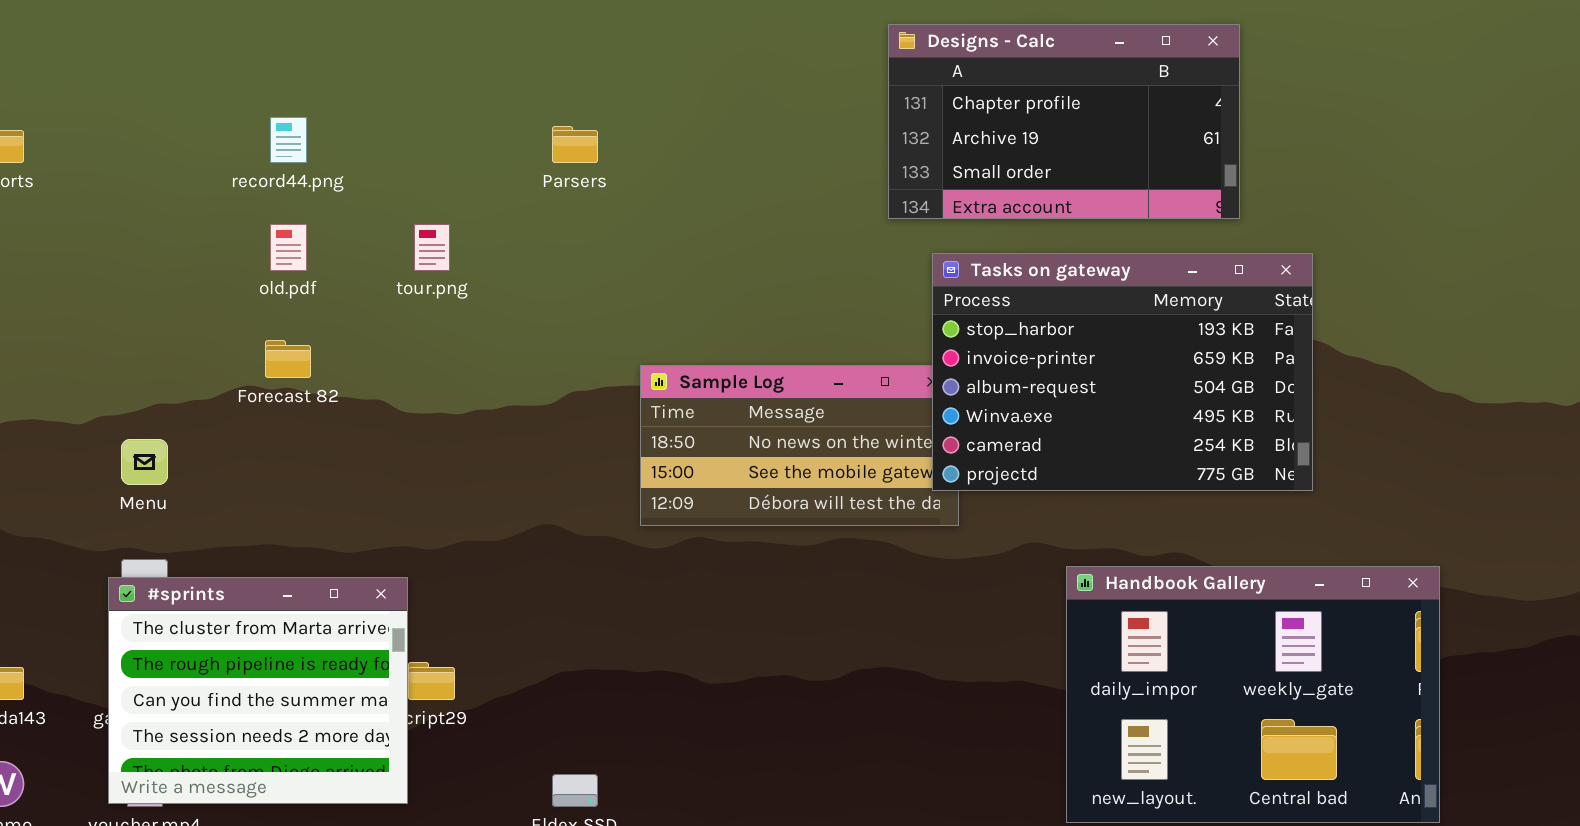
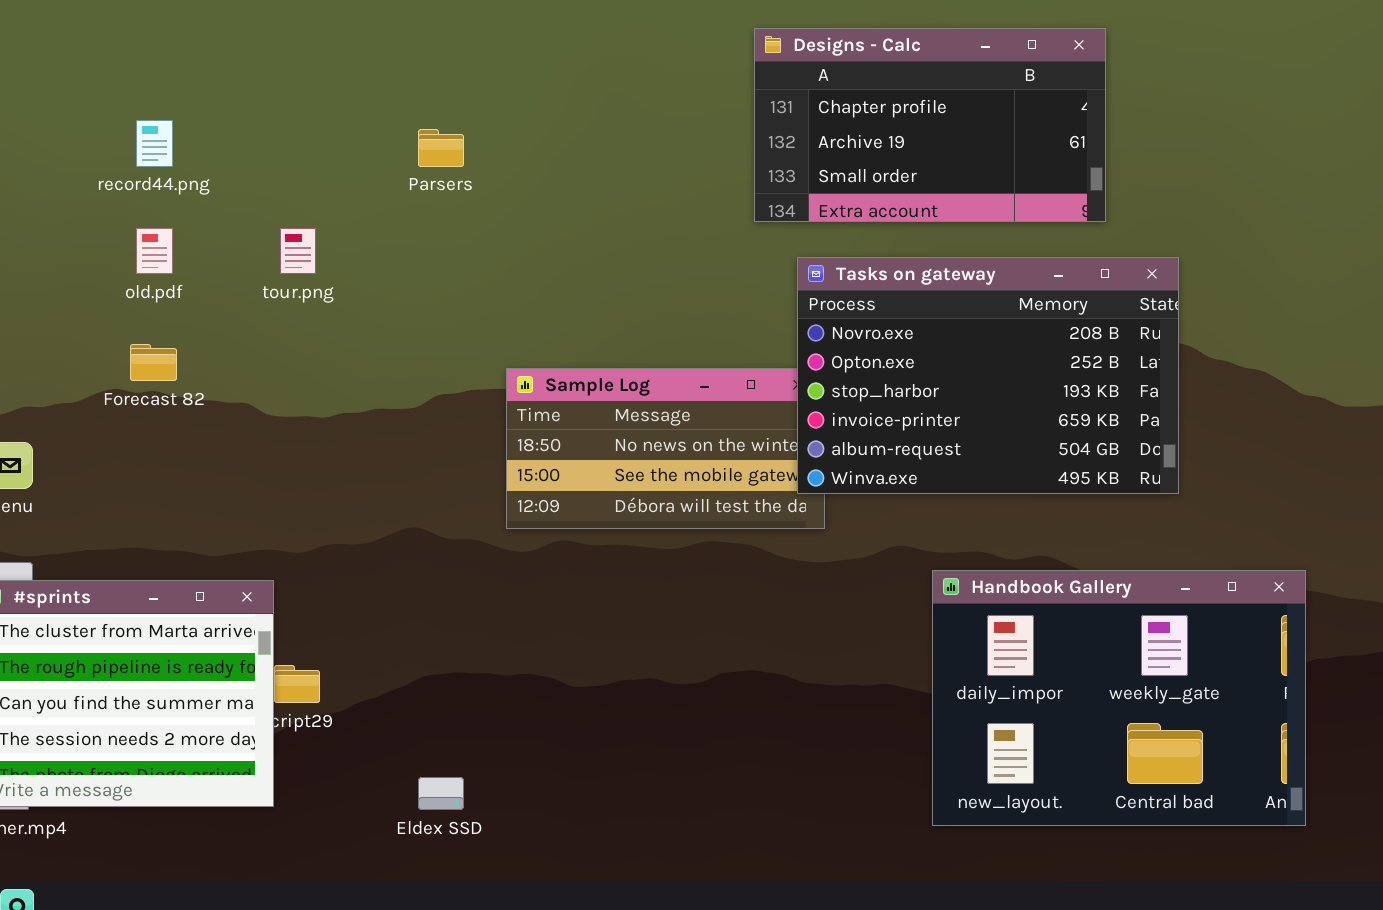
Tasks on gateway: [932,253,1313,491] -> [797,257,1179,494], scrolled up 2 rows

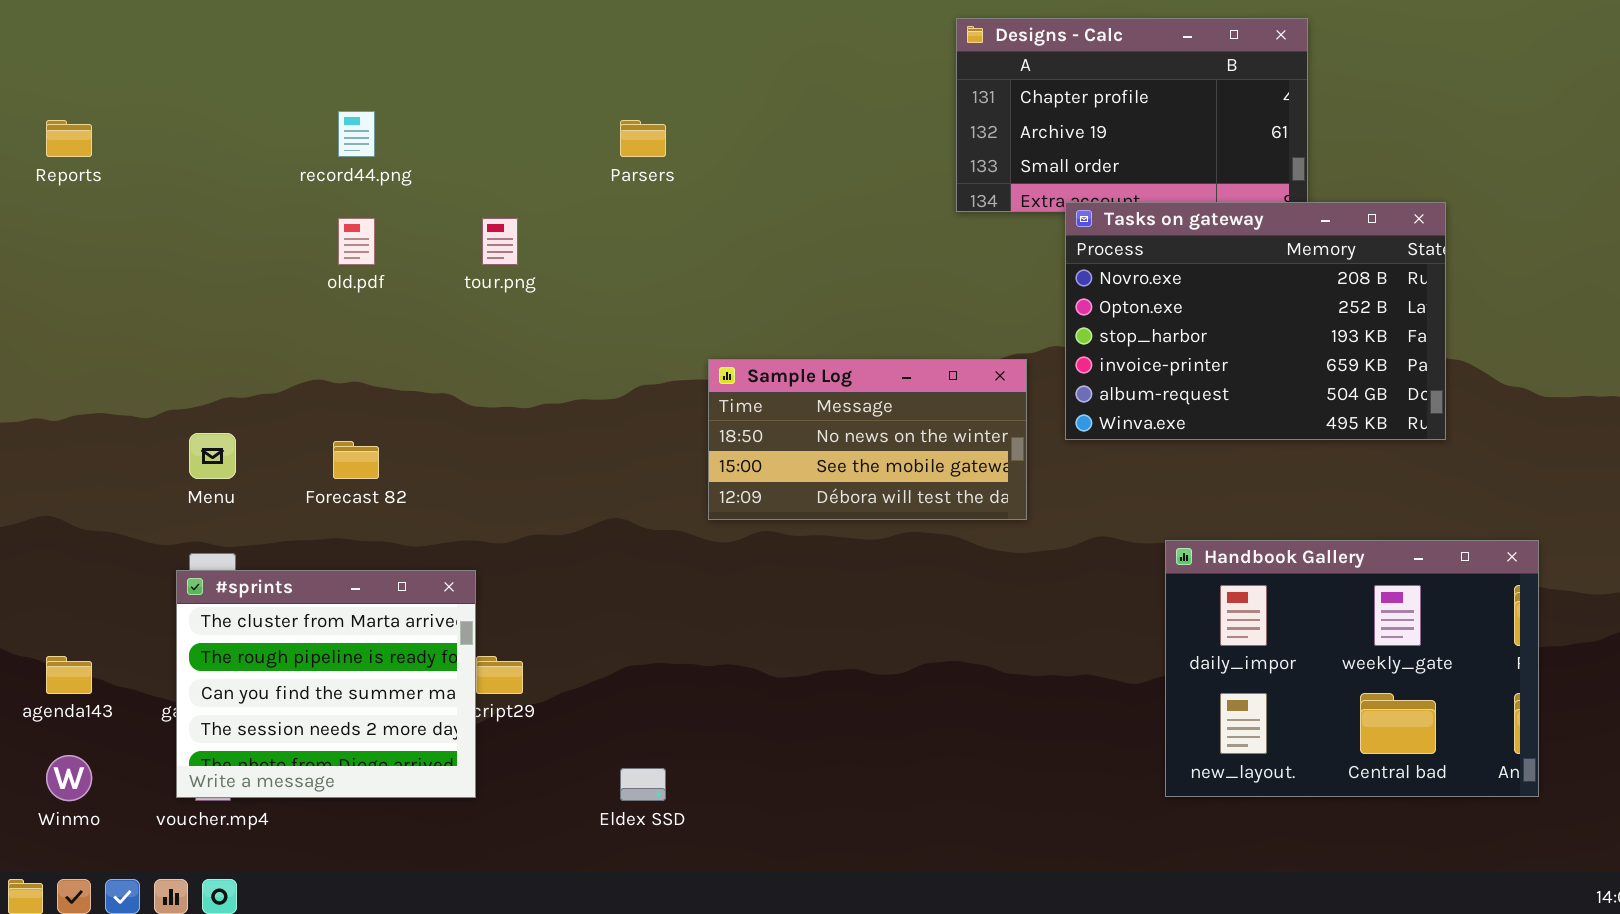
Tasks on gateway: [797,257,1179,494] -> [1065,202,1446,440], moved
Forecast 82: [130,344,177,381] -> [333,441,379,479], moved
Handbook Gallery: [932,570,1306,826] -> [1165,540,1539,797], moved

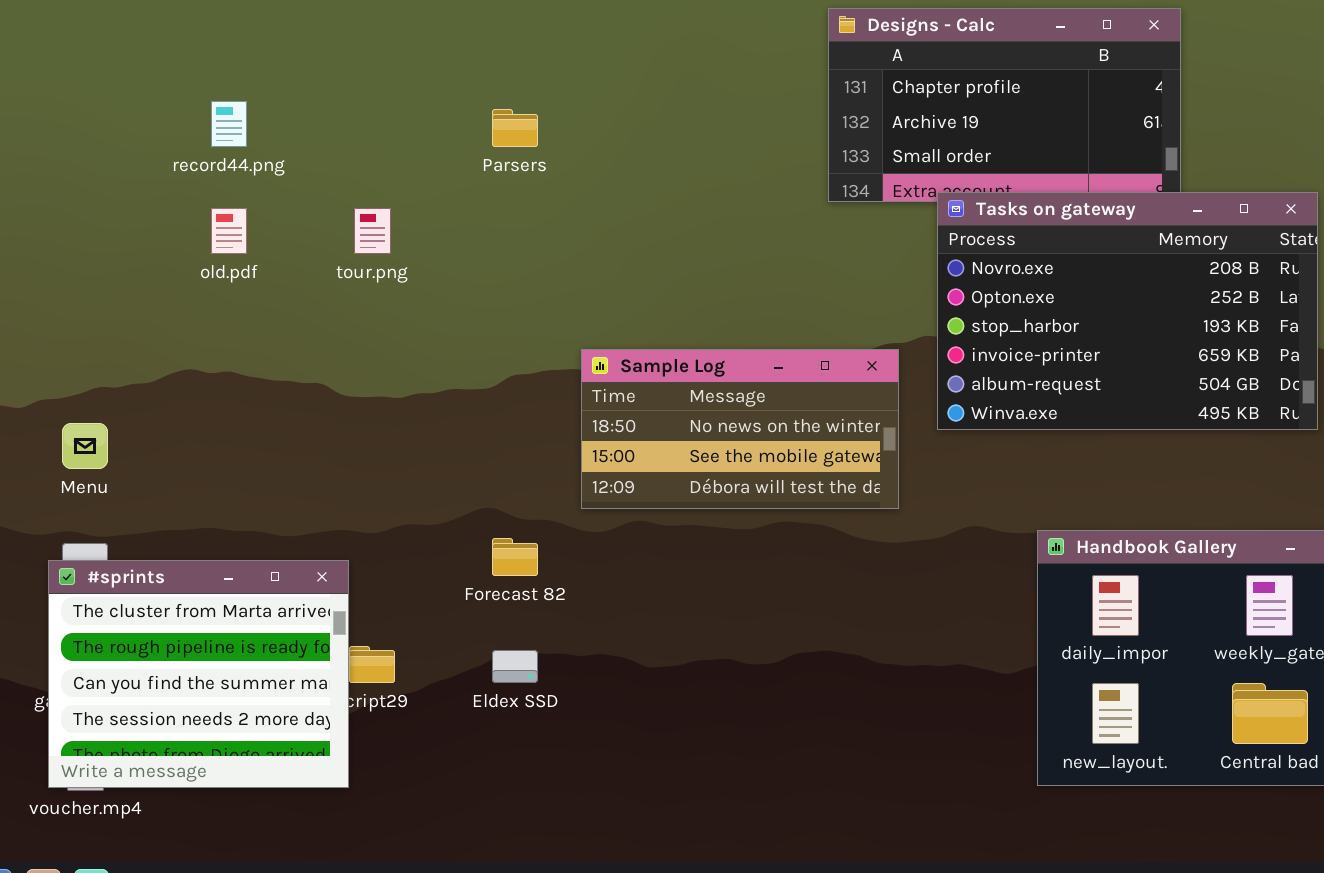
Forecast 82: [333,441,379,479] -> [492,538,538,576], moved
Eldex SSD: [620,768,666,801] -> [492,650,538,683], moved

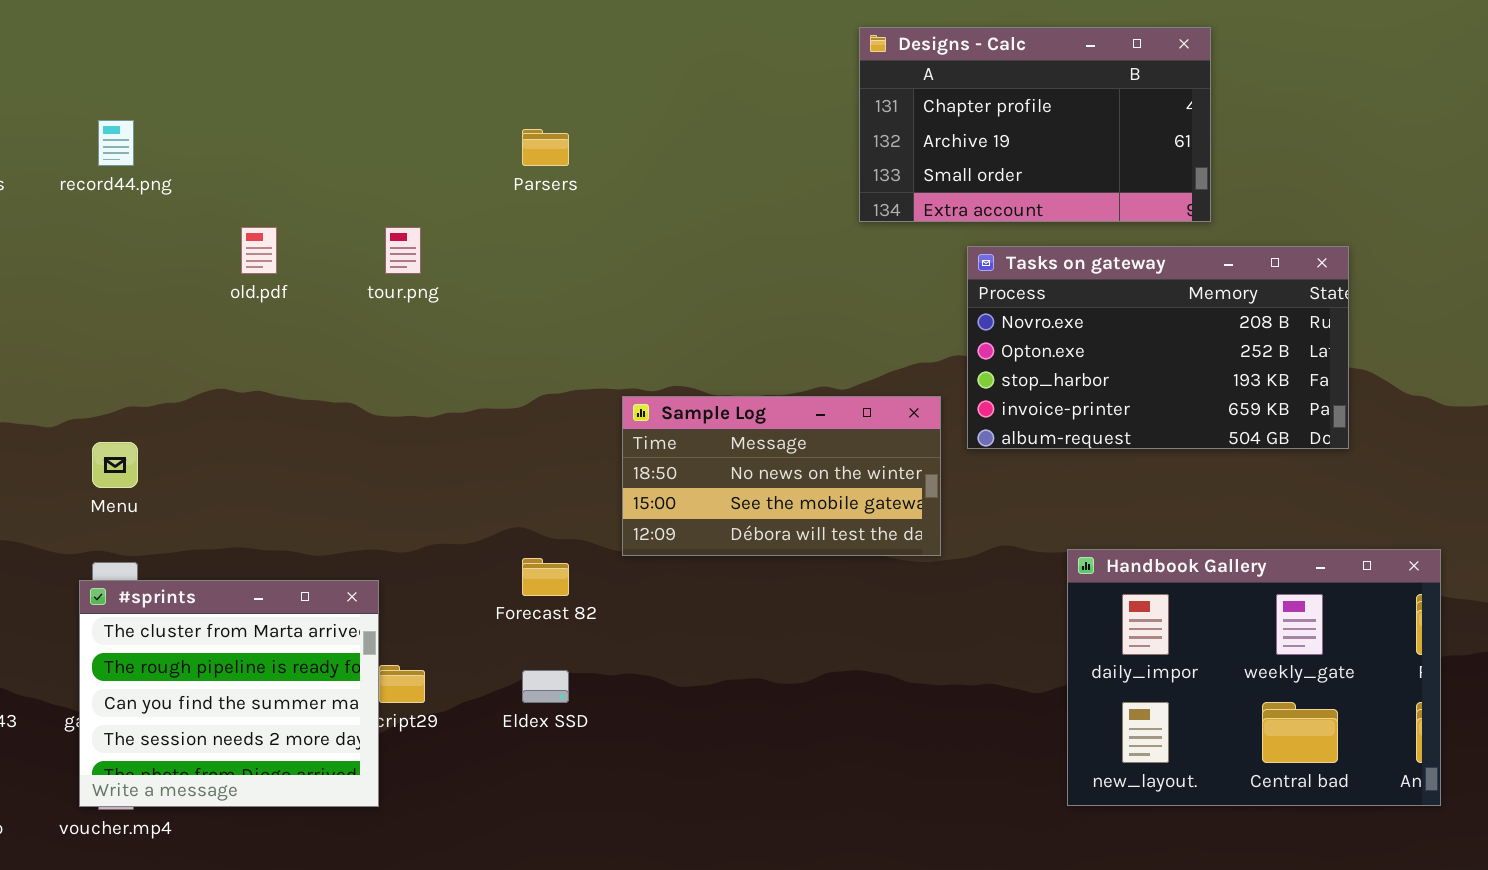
record44.png: [211,101,247,147] -> [98,120,134,166], moved
Tasks on gateway: [937,192,1318,430] -> [967,246,1349,449], resized
Sample Log: [581,349,899,509] -> [622,396,941,556], moved

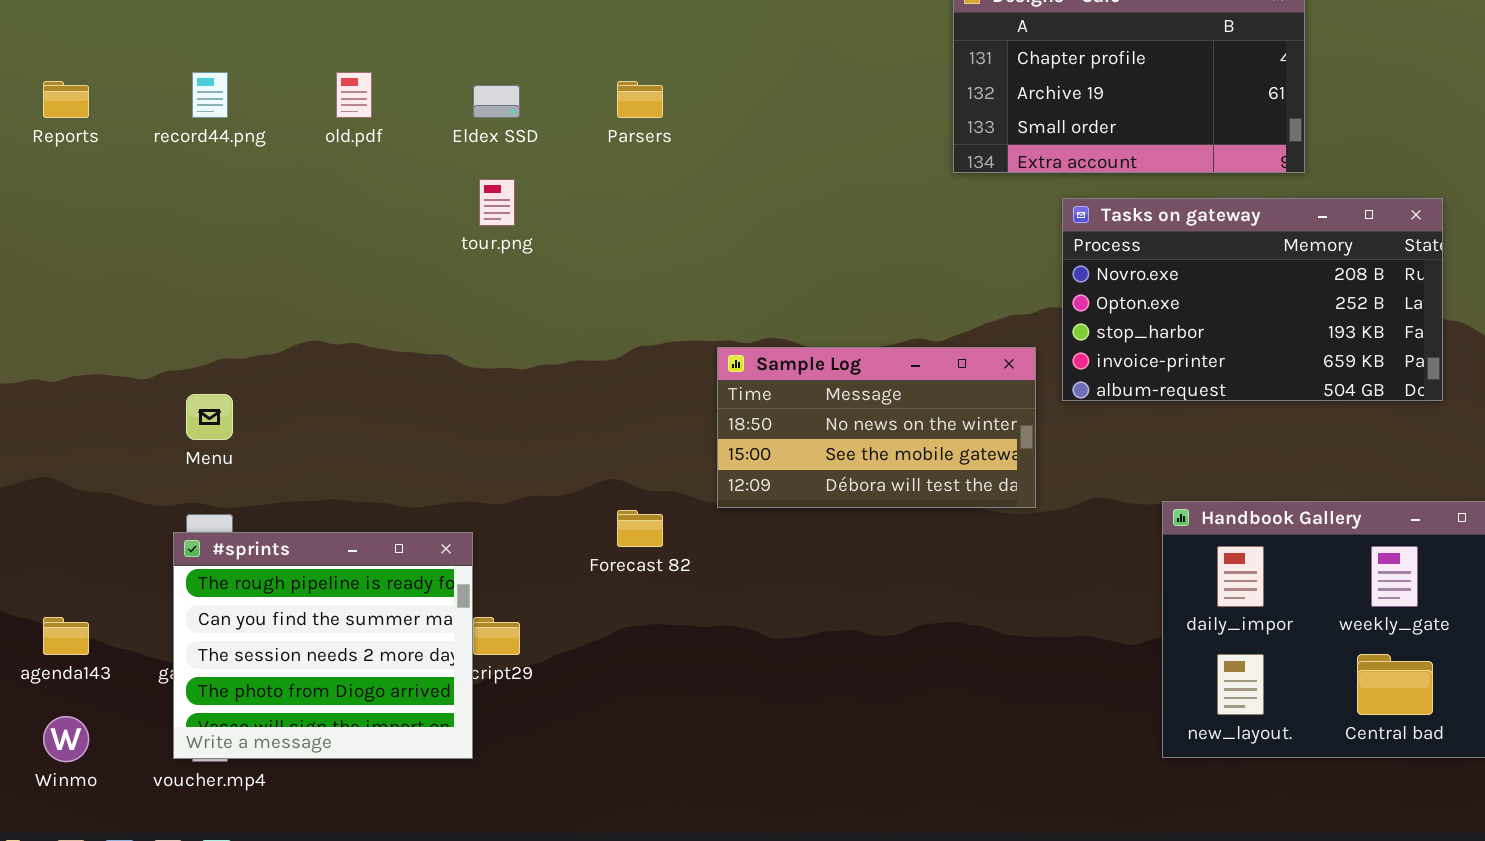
old.pdf: [241,227,277,274] -> [336,72,372,118], moved
#sprints: [79,580,379,807] -> [173,532,473,759], scrolled down 1 row
Eldex SSD: [522,670,569,703] -> [473,85,520,118], moved

